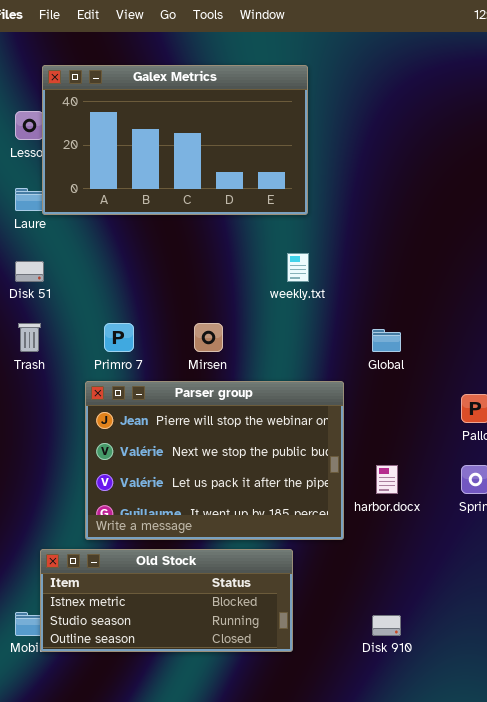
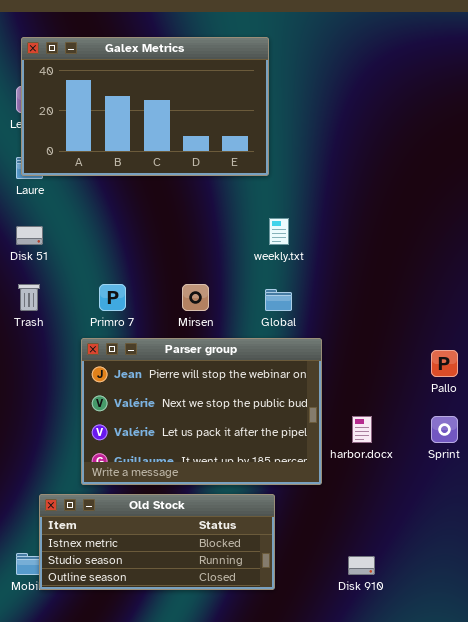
Galex Metrics: [42,65,308,215] -> [21,37,269,176], moved
Global: [372,329,401,352] -> [265,289,292,311], moved

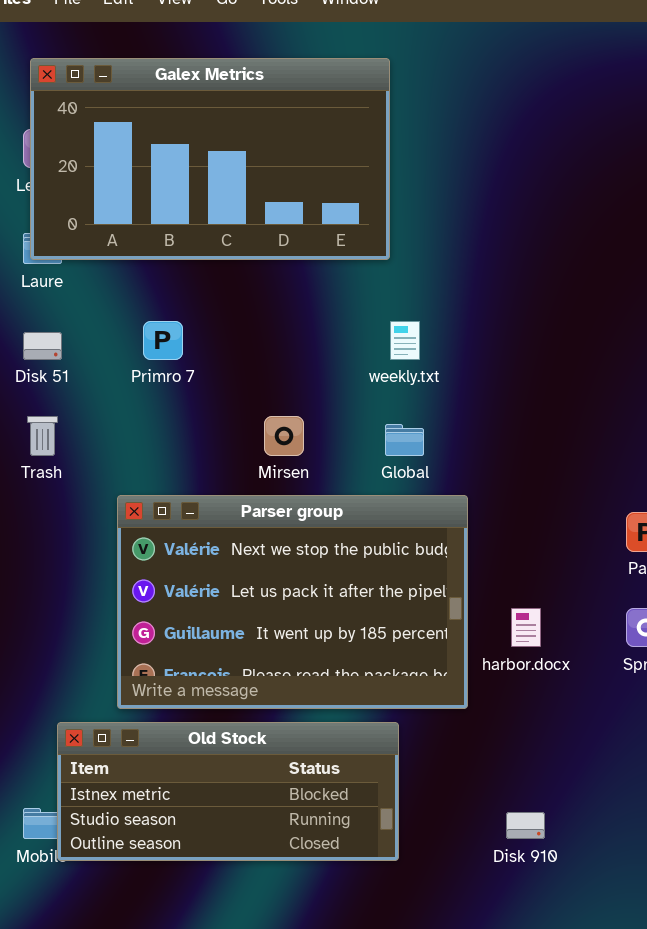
Primro 7: [99,284,126,311] -> [143,321,183,360], moved
Parser group: [81,338,322,485] -> [117,495,468,709], scrolled down 1 row

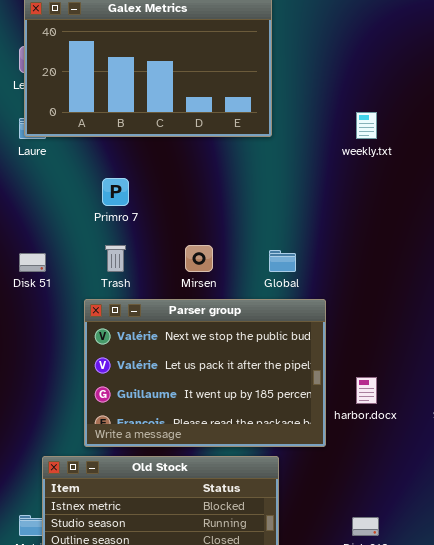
weekly.txt: [390,321,420,360] -> [356,112,377,139], moved
Disk 51: [23,332,62,360] -> [19,253,46,272], moved
Trash: [27,416,58,456] -> [105,245,126,272], moved

